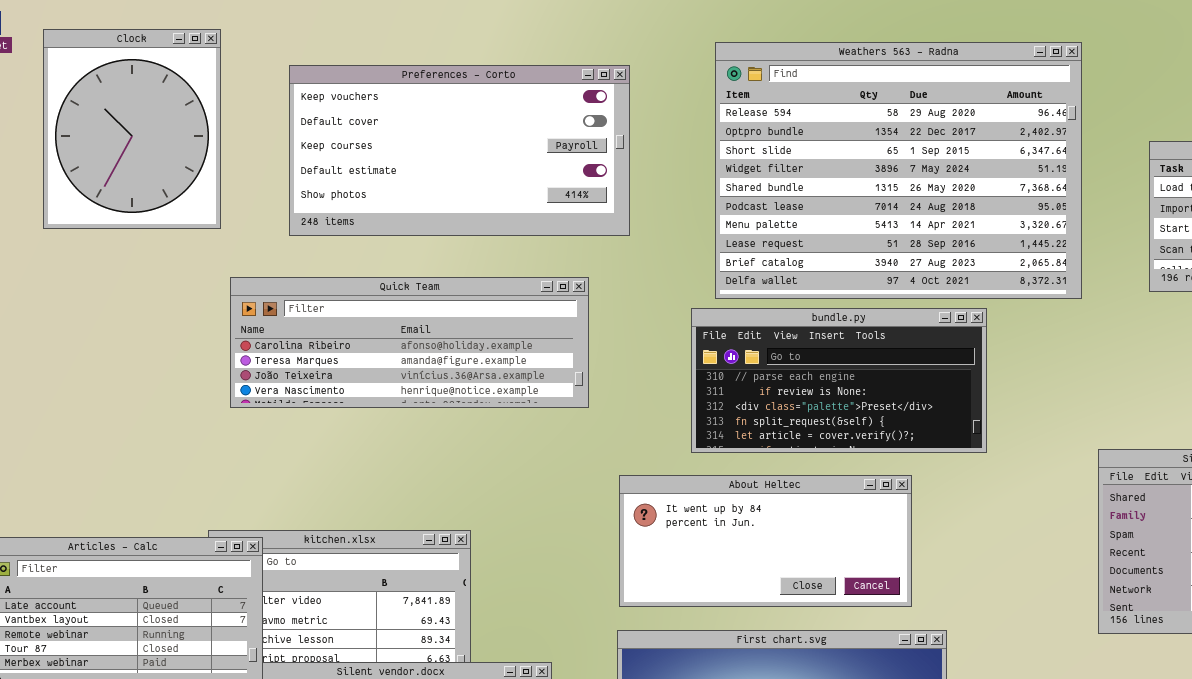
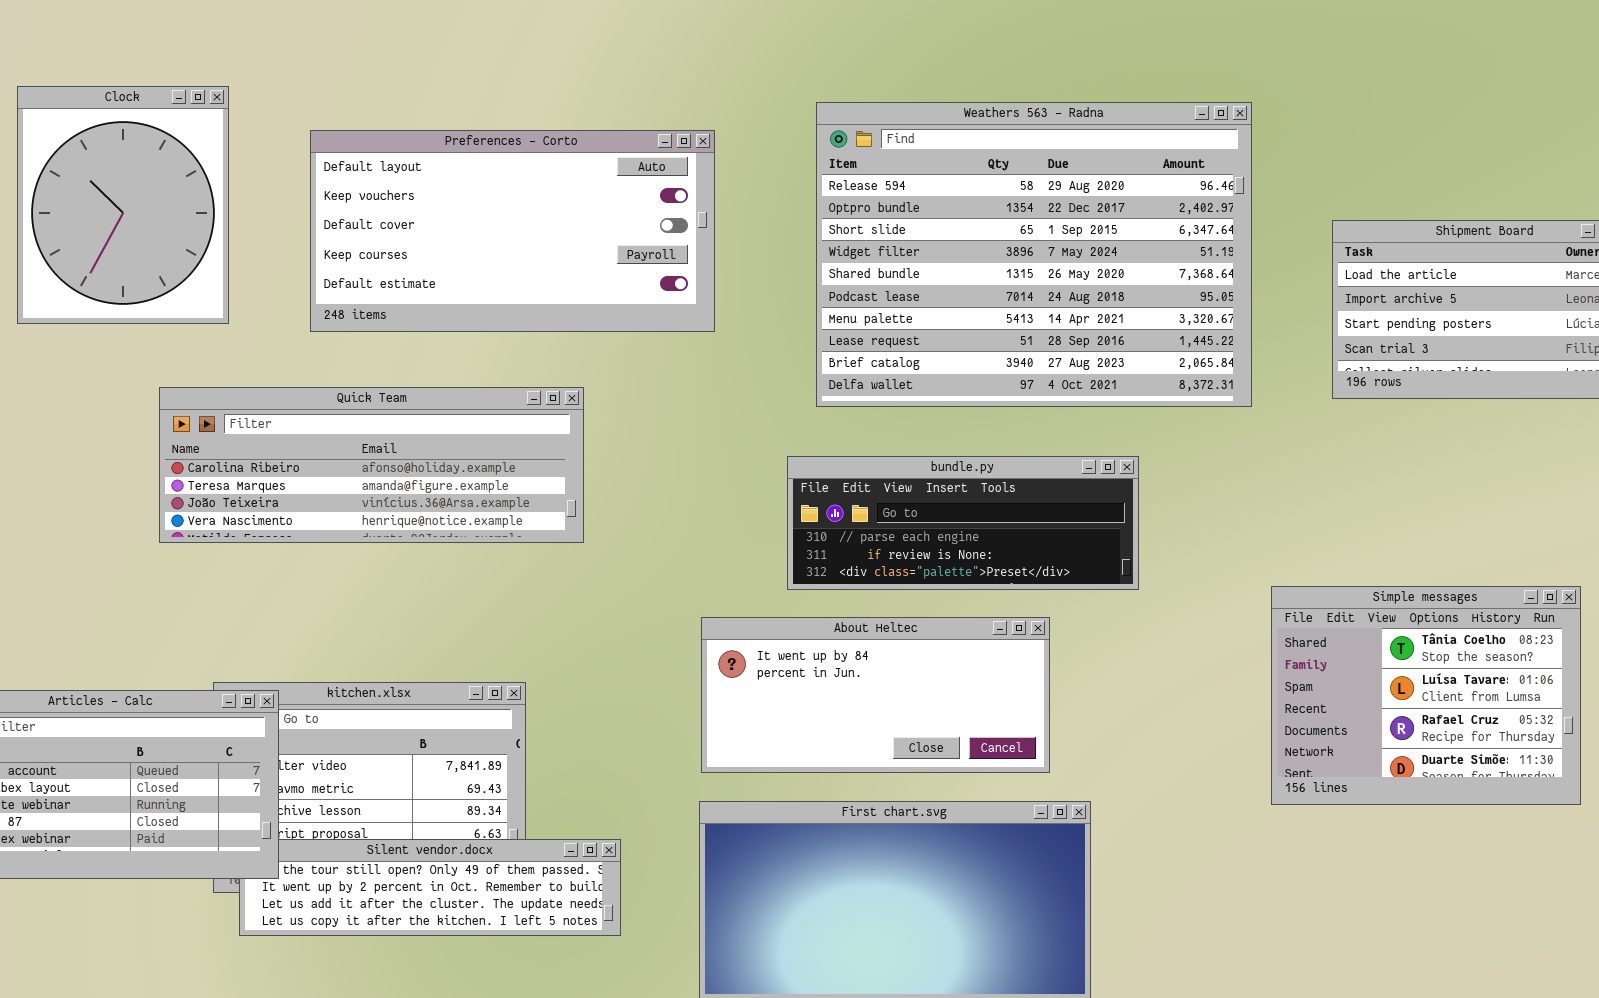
Preferences - Corto: [289,65,630,236] -> [310,130,715,332], scrolled up 1 row
Quick Team: [230,277,589,408] -> [159,387,584,543], moved
bundle.py: [691,308,987,453] -> [787,456,1139,590], resized

